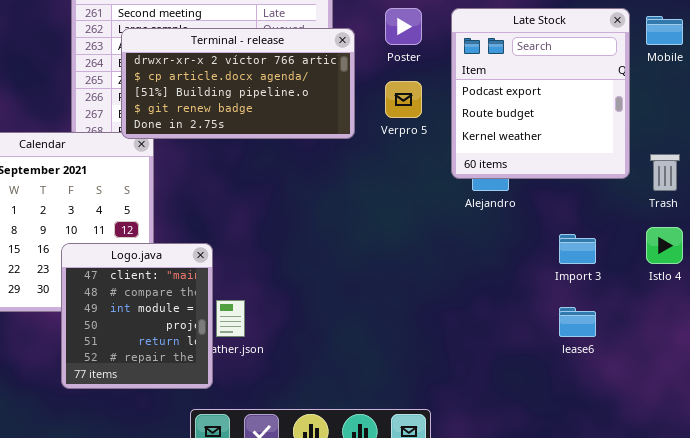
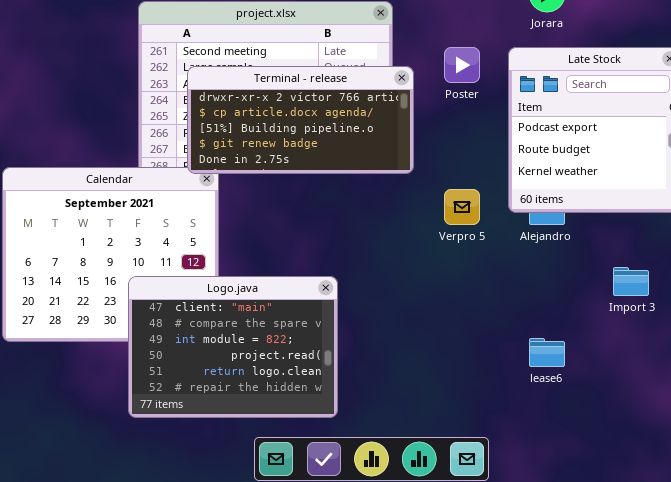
Verpro 5: [385,81,422,118] -> [444,189,480,225], moved
Logo.java: [61,243,213,389] -> [128,276,338,418], resized
lease6: [559,307,596,337] -> [529,338,565,367], moved

